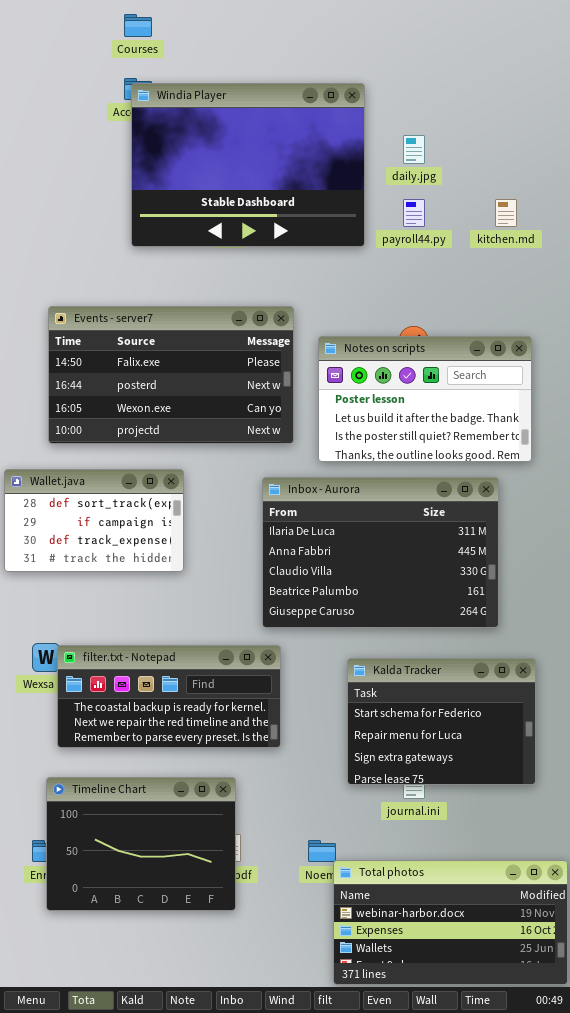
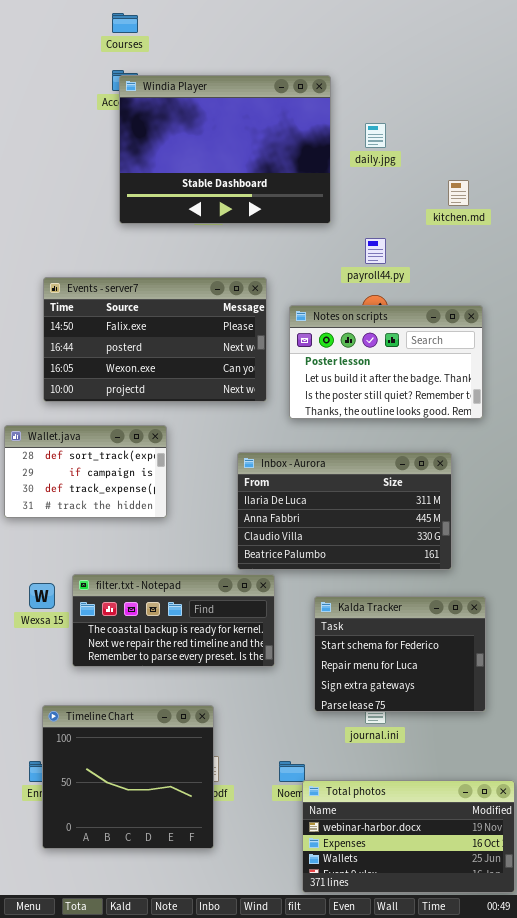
payroll44.py: [403,199,425,227] -> [365,238,386,264], moved
Inbox - Aurora: [262,477,499,628] -> [237,452,452,570], resized
filter.txt - Notepad: [57,645,281,748] -> [72,574,275,667], moved
Timeline Chart: [46,777,236,911] -> [42,705,214,849], resized

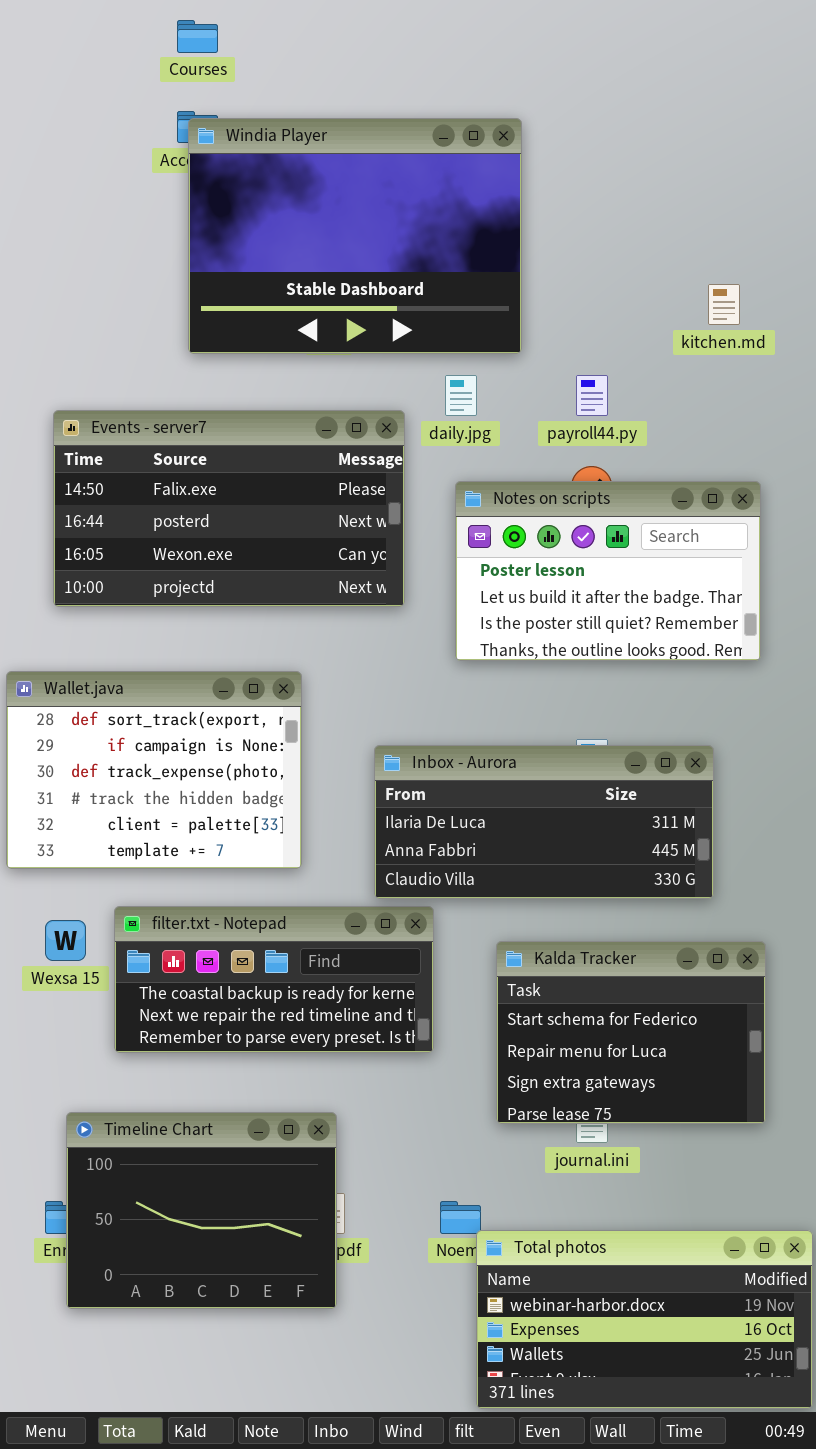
daily.jpg: [365,123,386,148] -> [445,375,477,416], moved
Events - server7: [43,277,267,402] -> [53,410,405,607], moved
Wallet.java: [4,425,167,518] -> [6,671,302,869], resized
Inbox - Aurora: [237,452,452,570] -> [374,745,714,899], resized
Timeline Chart: [42,705,214,849] -> [66,1112,337,1309], resized

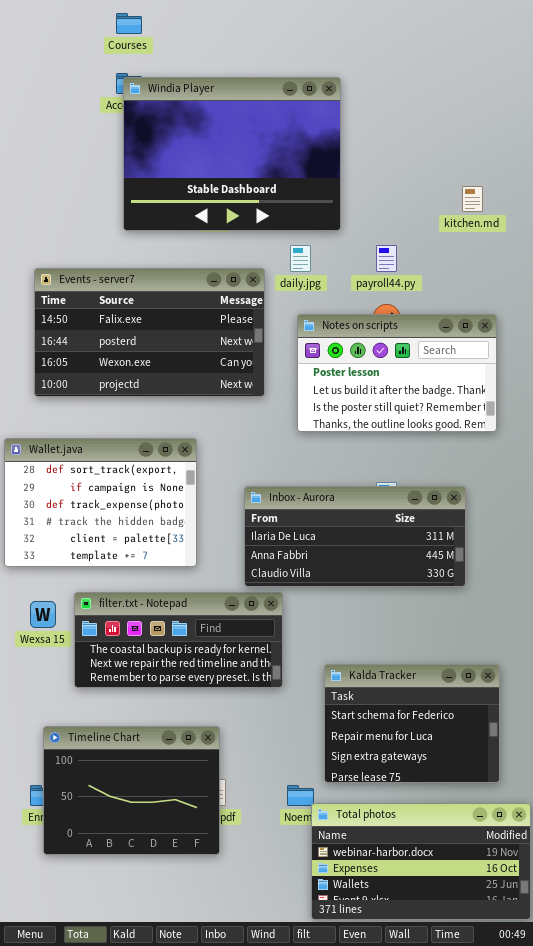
Kalda Tracker: [496,941,766,1124] -> [324,664,500,783], moved

